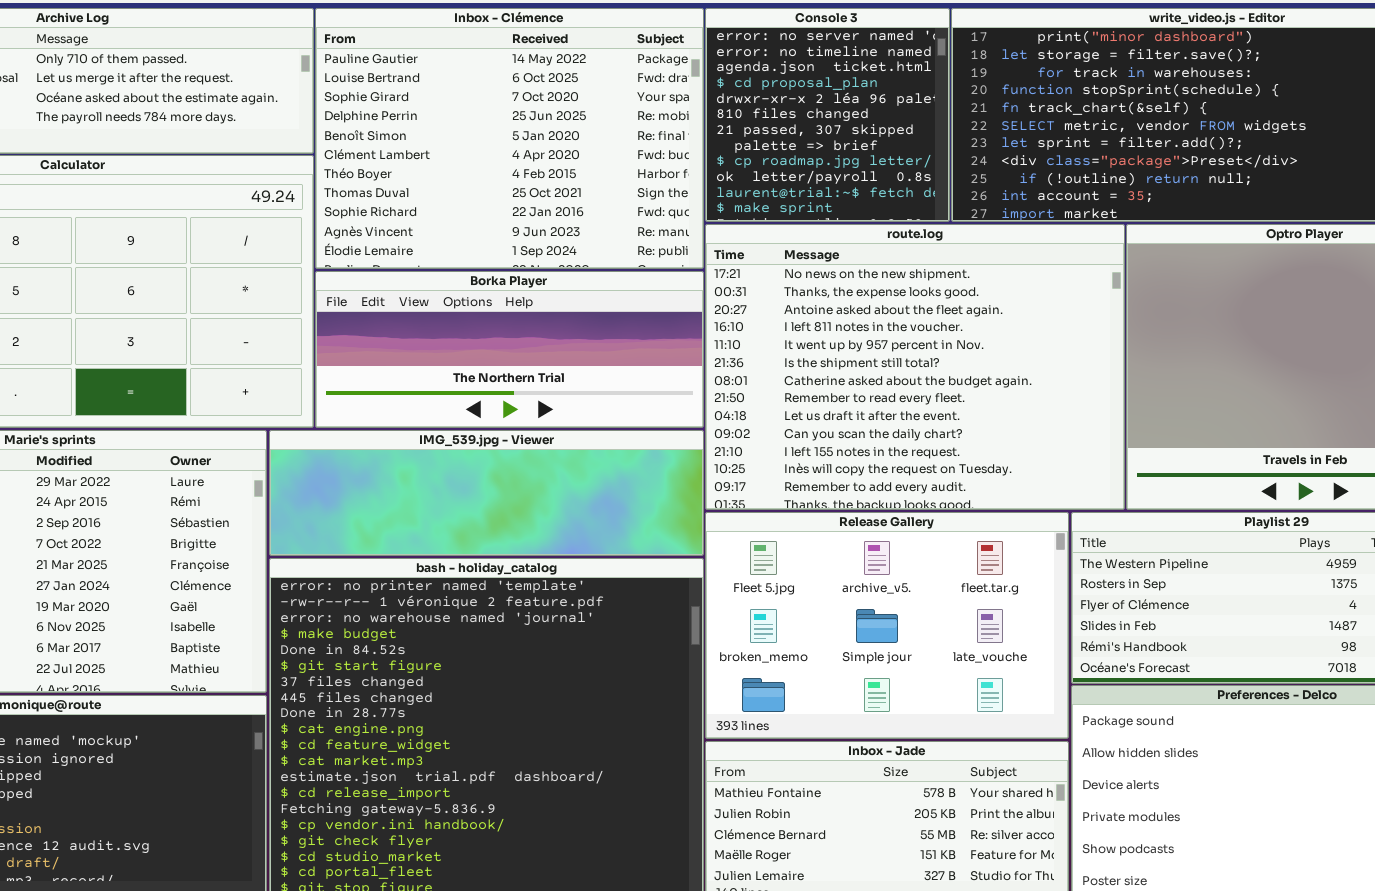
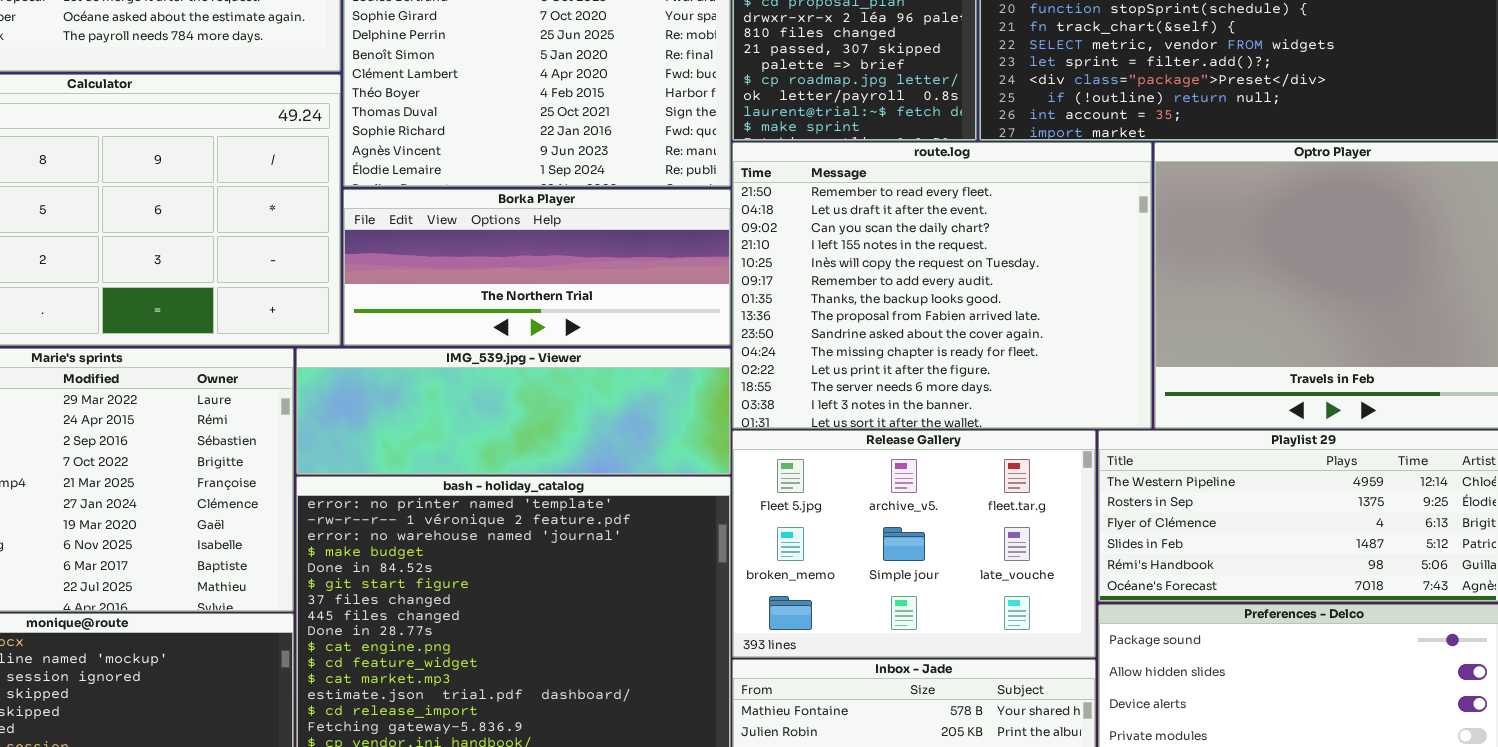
route.log: [705,224,1125,510] -> [732,142,1152,429], scrolled down 7 rows

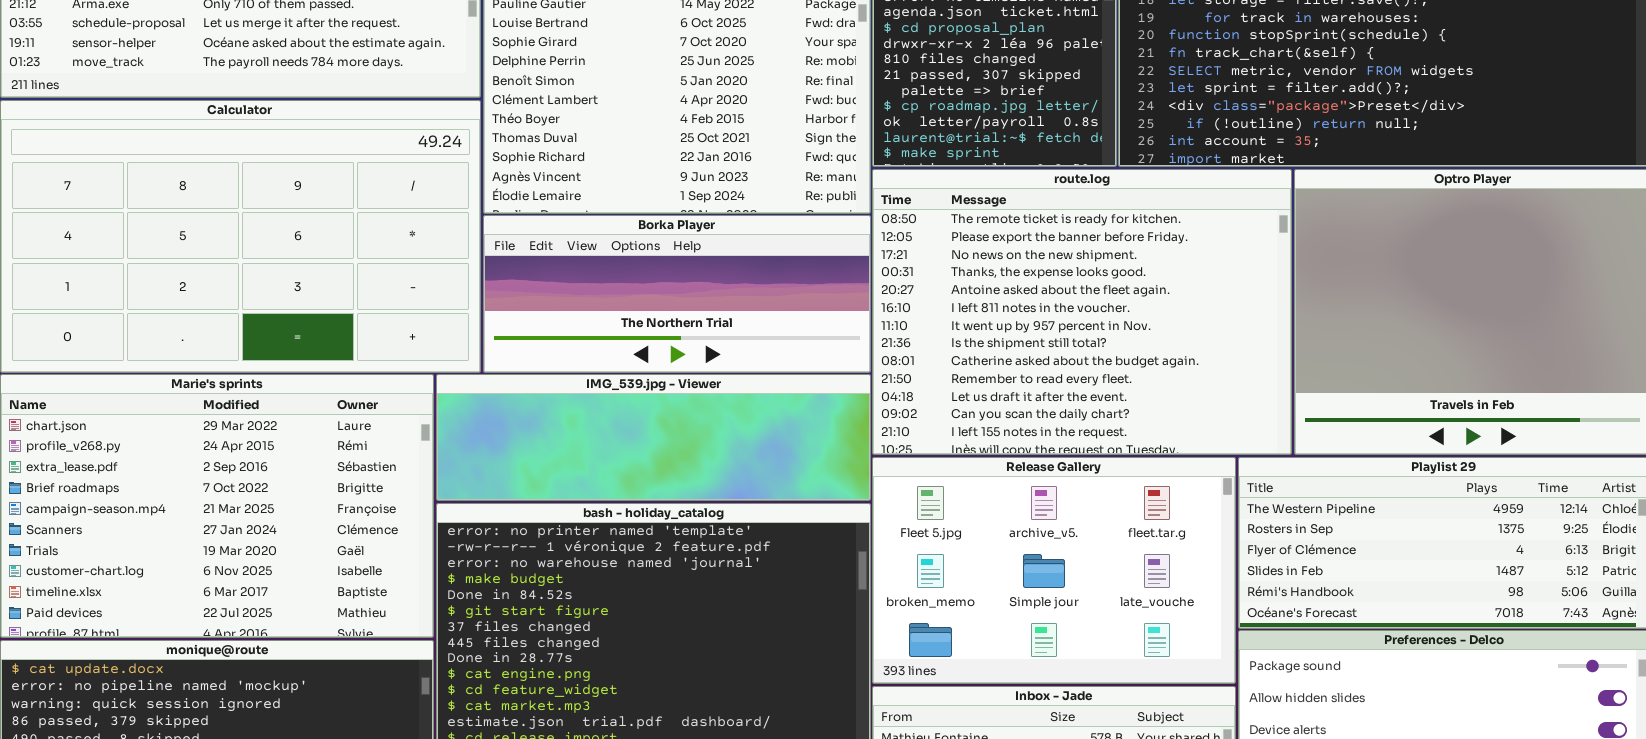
route.log: [732,142,1152,429] -> [872,169,1292,455], scrolled up 9 rows

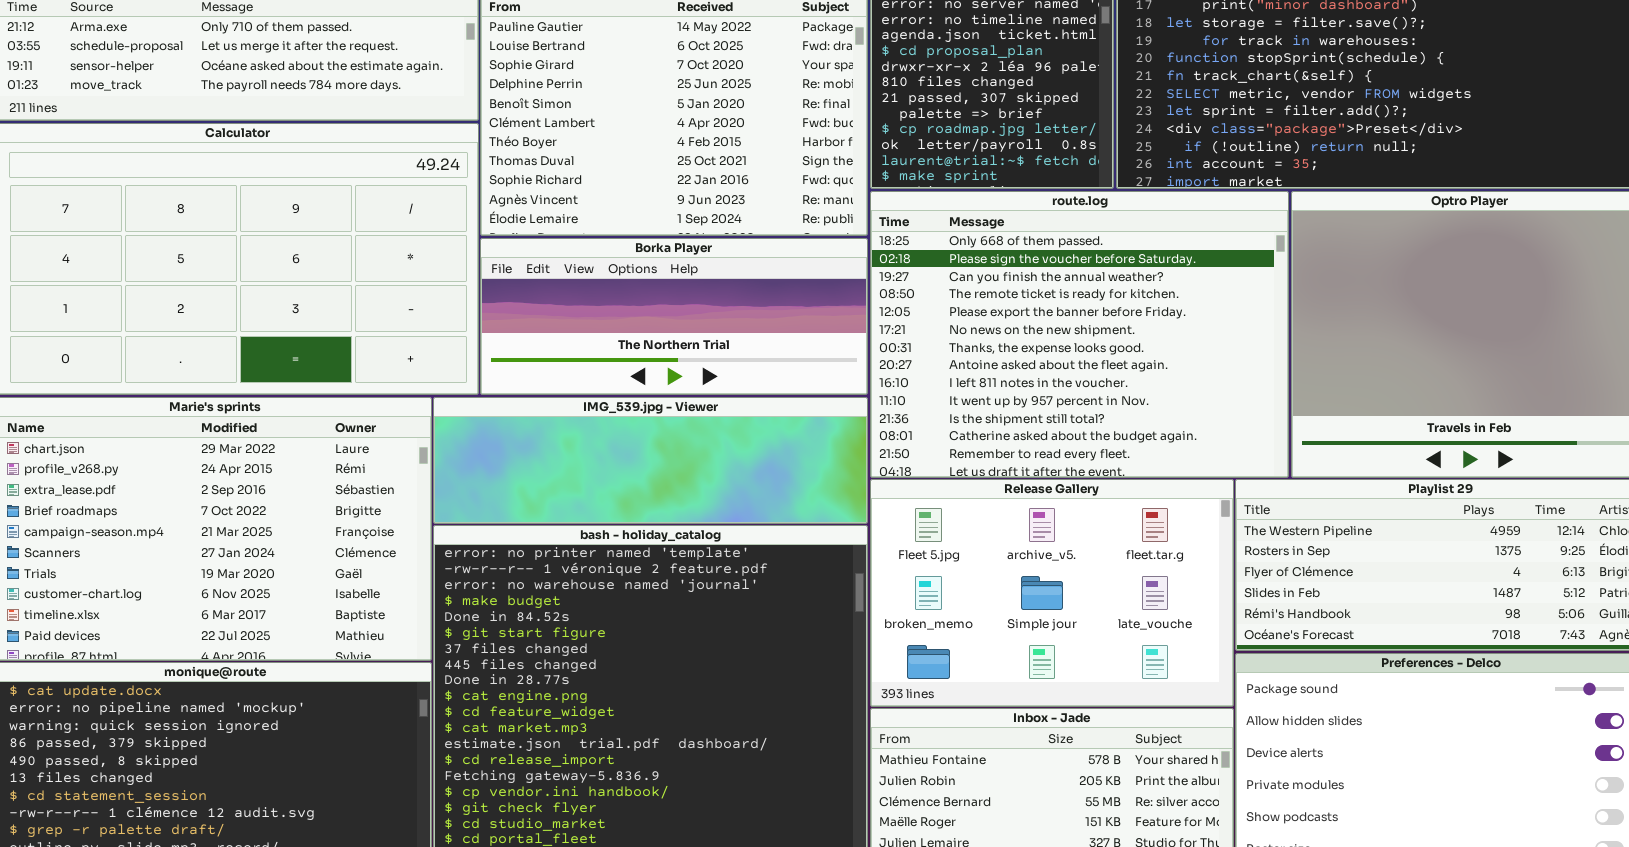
route.log: [872,169,1292,455] -> [870,191,1289,478], scrolled up 3 rows

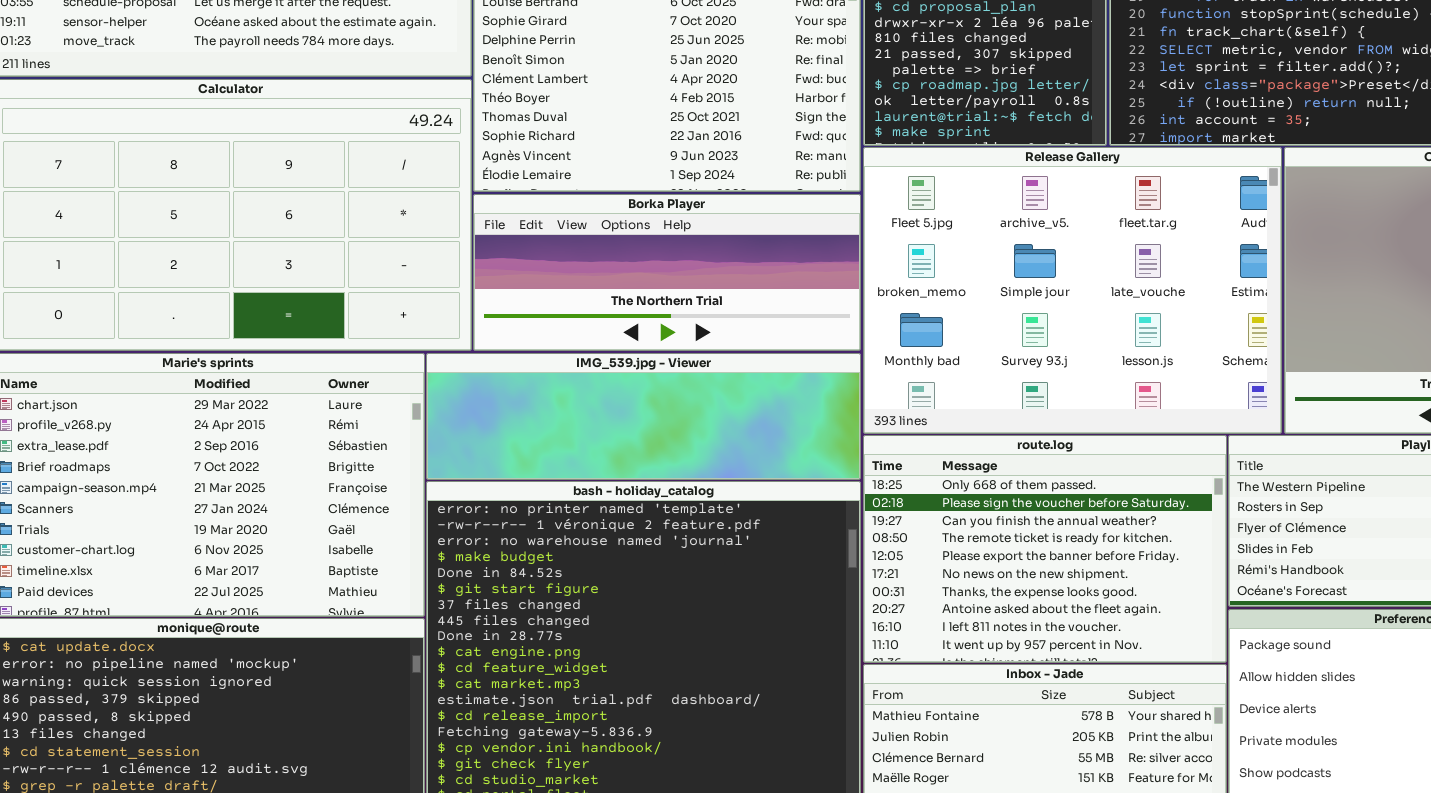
route.log: [870,191,1289,478] -> [863,435,1227,663], moved, resized
Release Gallery: [870,479,1234,707] -> [863,147,1282,434], moved, resized

